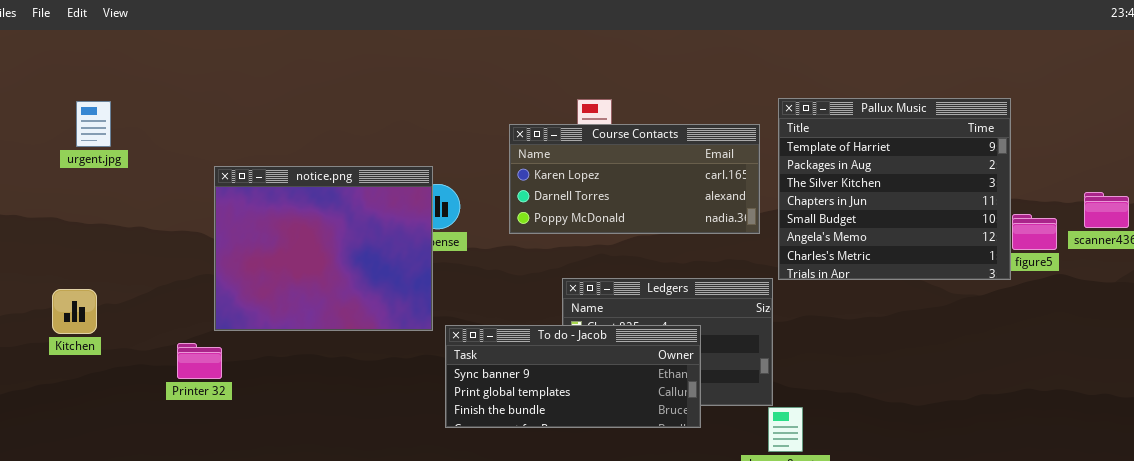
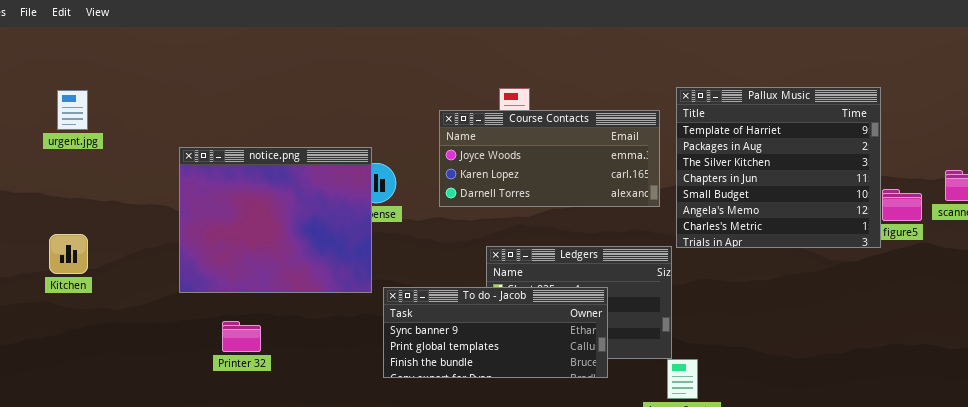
Course Contacts: [509,124,760,234] -> [439,110,660,207], scrolled up 1 row
Kitchen: [52,289,97,334] -> [49,234,88,274], moved
Printer 32: [177,343,222,379] -> [222,321,261,352], moved

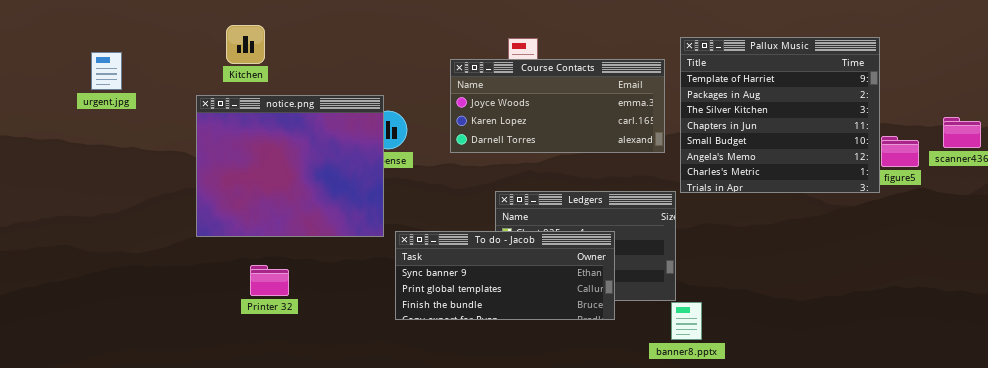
urgent.jpg: [57,90,88,130] -> [91,52,122,90], moved
Kitchen: [49,234,88,274] -> [226,25,265,64], moved
Printer 32: [222,321,261,352] -> [250,265,289,296], moved

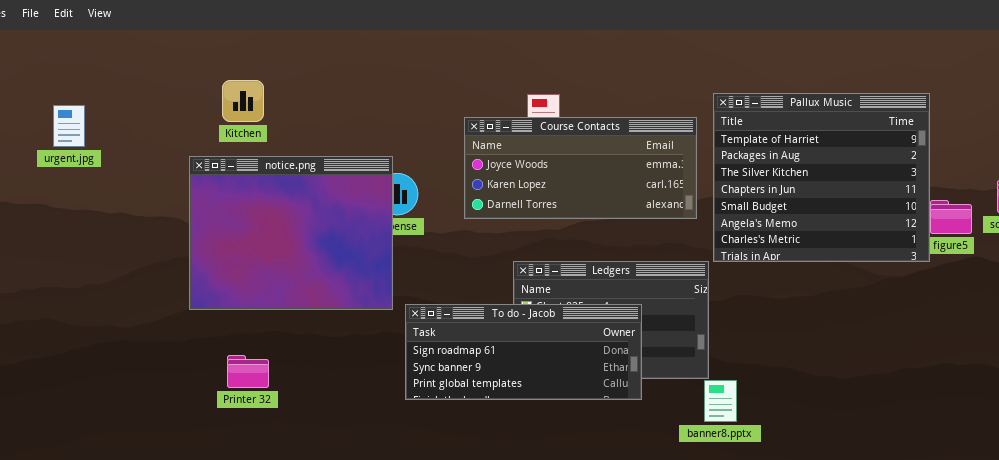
urgent.jpg: [91,52,122,90] -> [53,105,85,147], moved
To do - Jacob: [395,231,615,320] -> [405,304,642,400], scrolled up 1 row
Printer 32: [250,265,289,296] -> [227,355,269,388], moved

